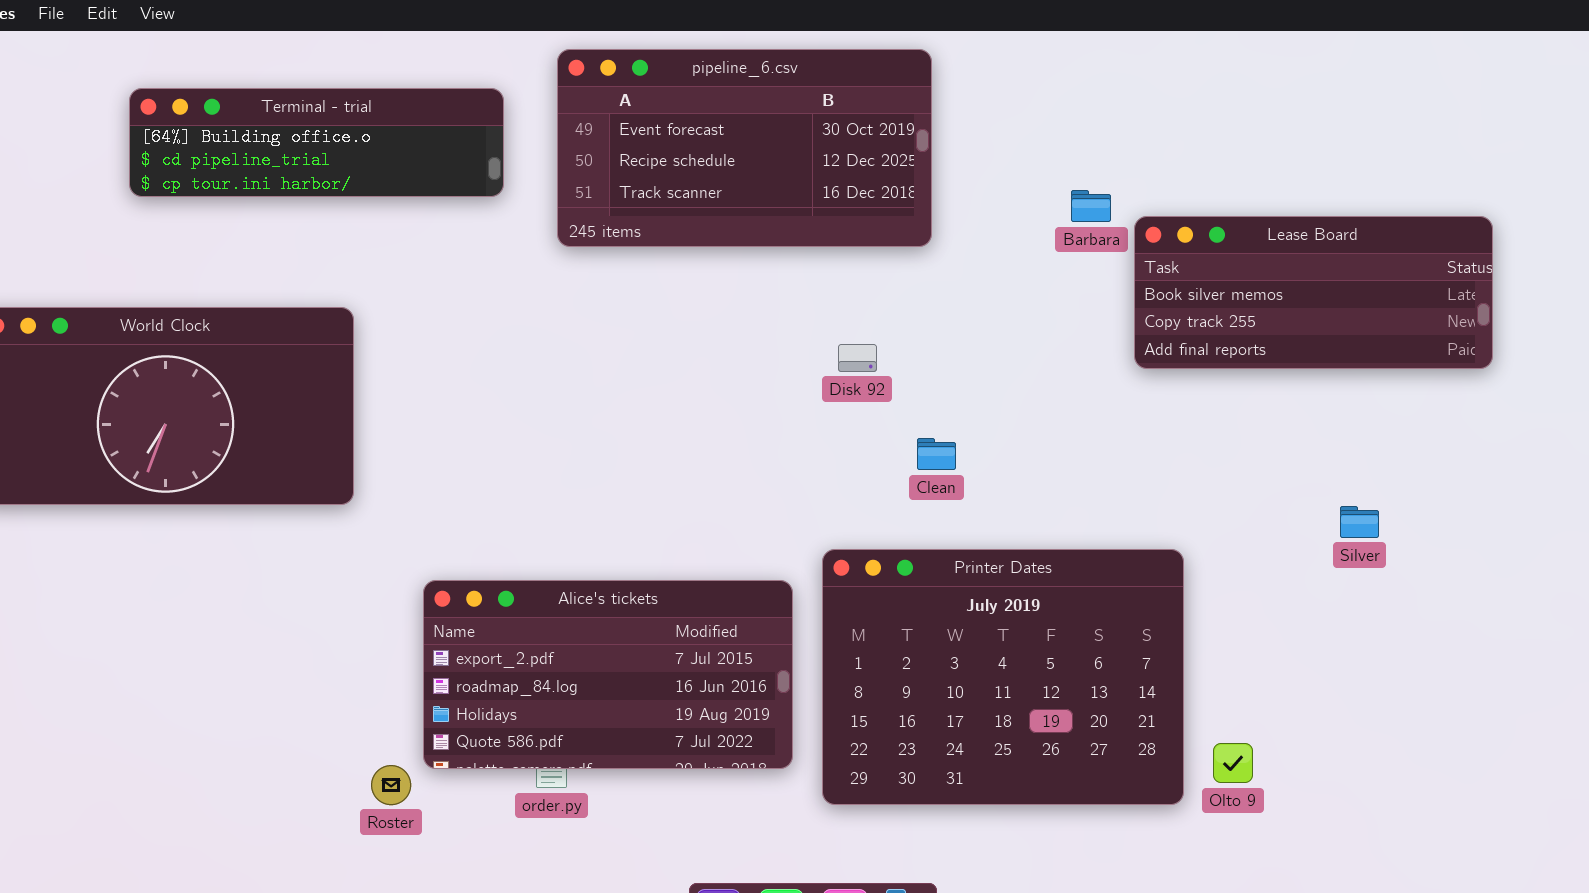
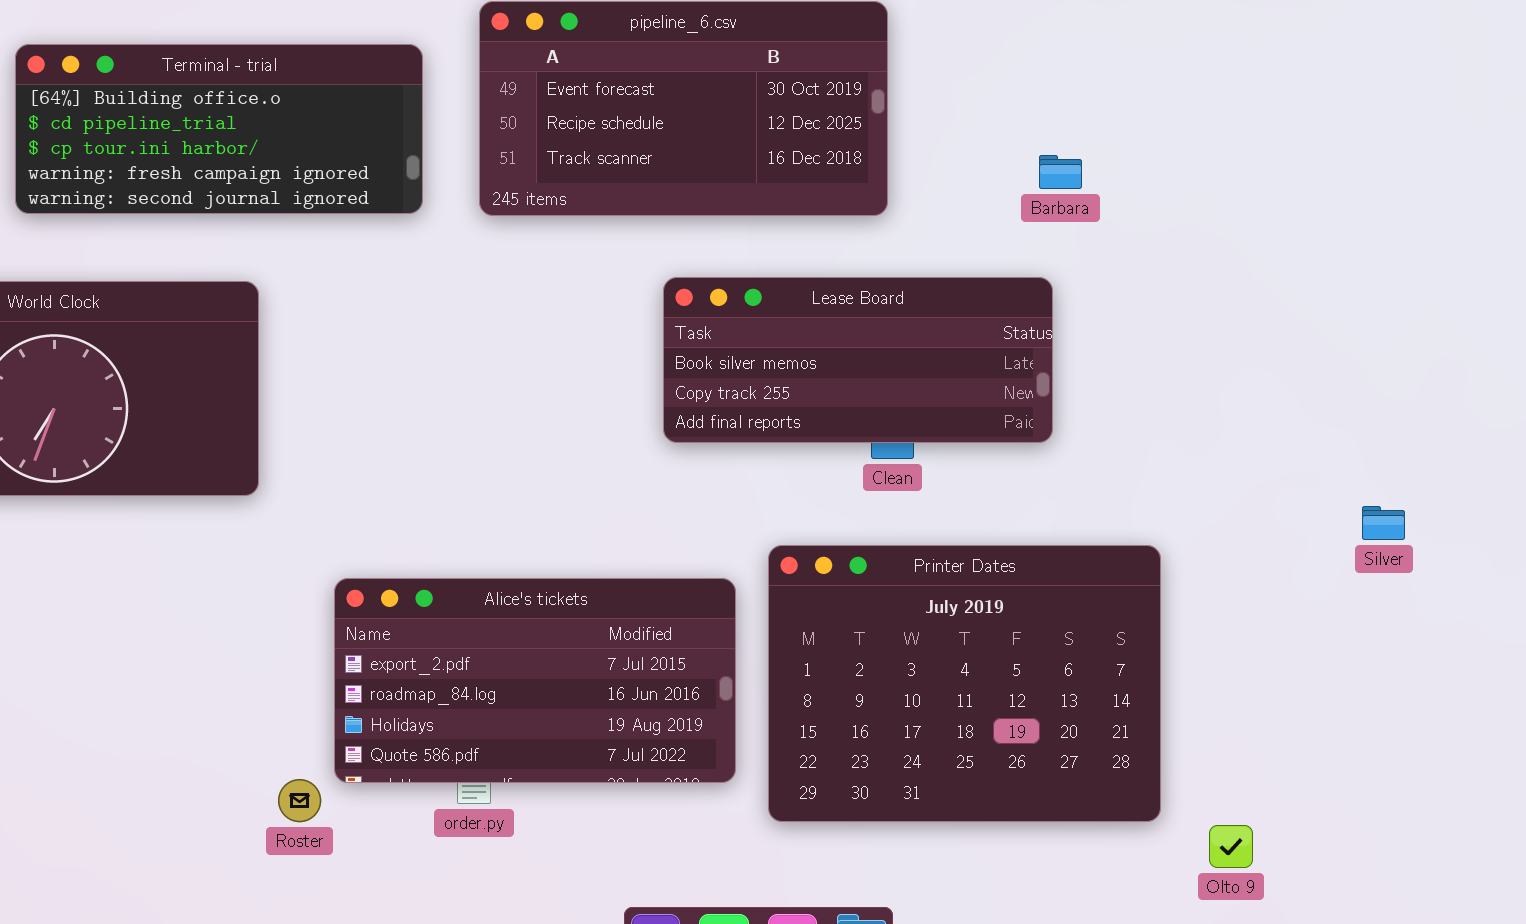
Terminal - trial: [129,88,504,197] -> [15,44,423,214], resized
Lease Board: [1134,216,1493,369] -> [663,277,1053,443], moved
Silver: [1340,506,1379,538] -> [1362,506,1405,540], moved
Olto 9: [1213,743,1253,783] -> [1209,825,1253,868], moved

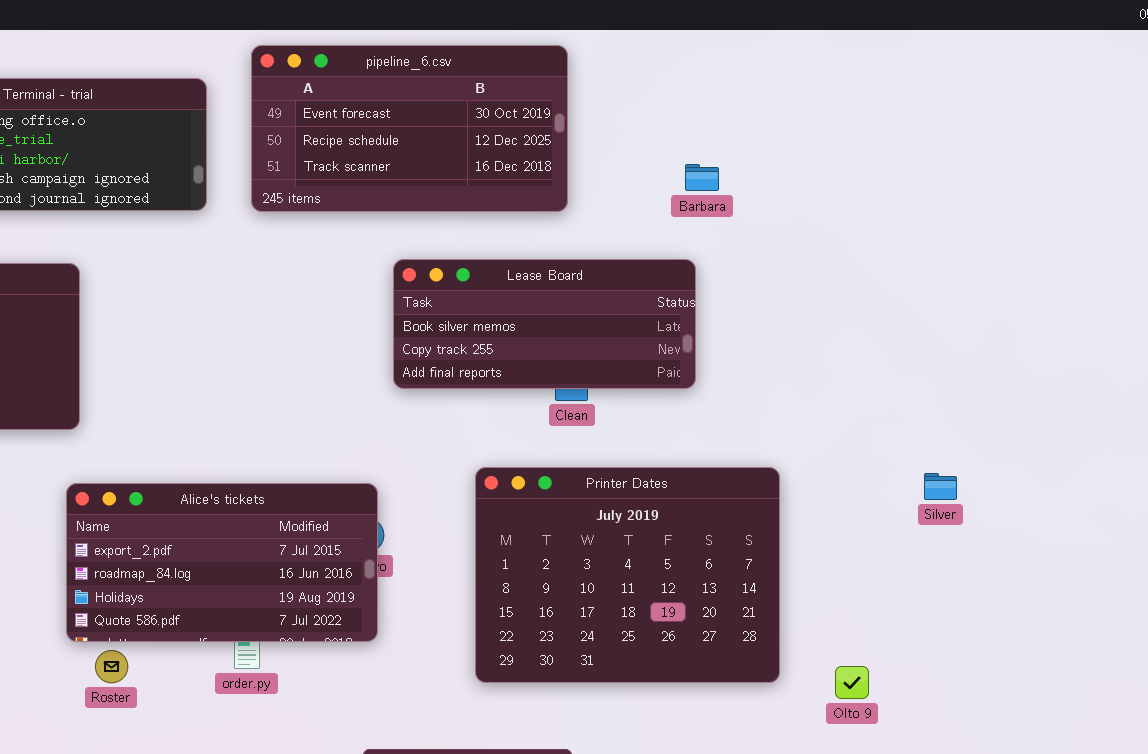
Silver: [1362,506,1405,540] -> [924,473,957,500], moved
Alice's tickets: [334,578,736,783] -> [66,483,378,642], moved
Olto 9: [1209,825,1253,868] -> [835,666,869,699], moved

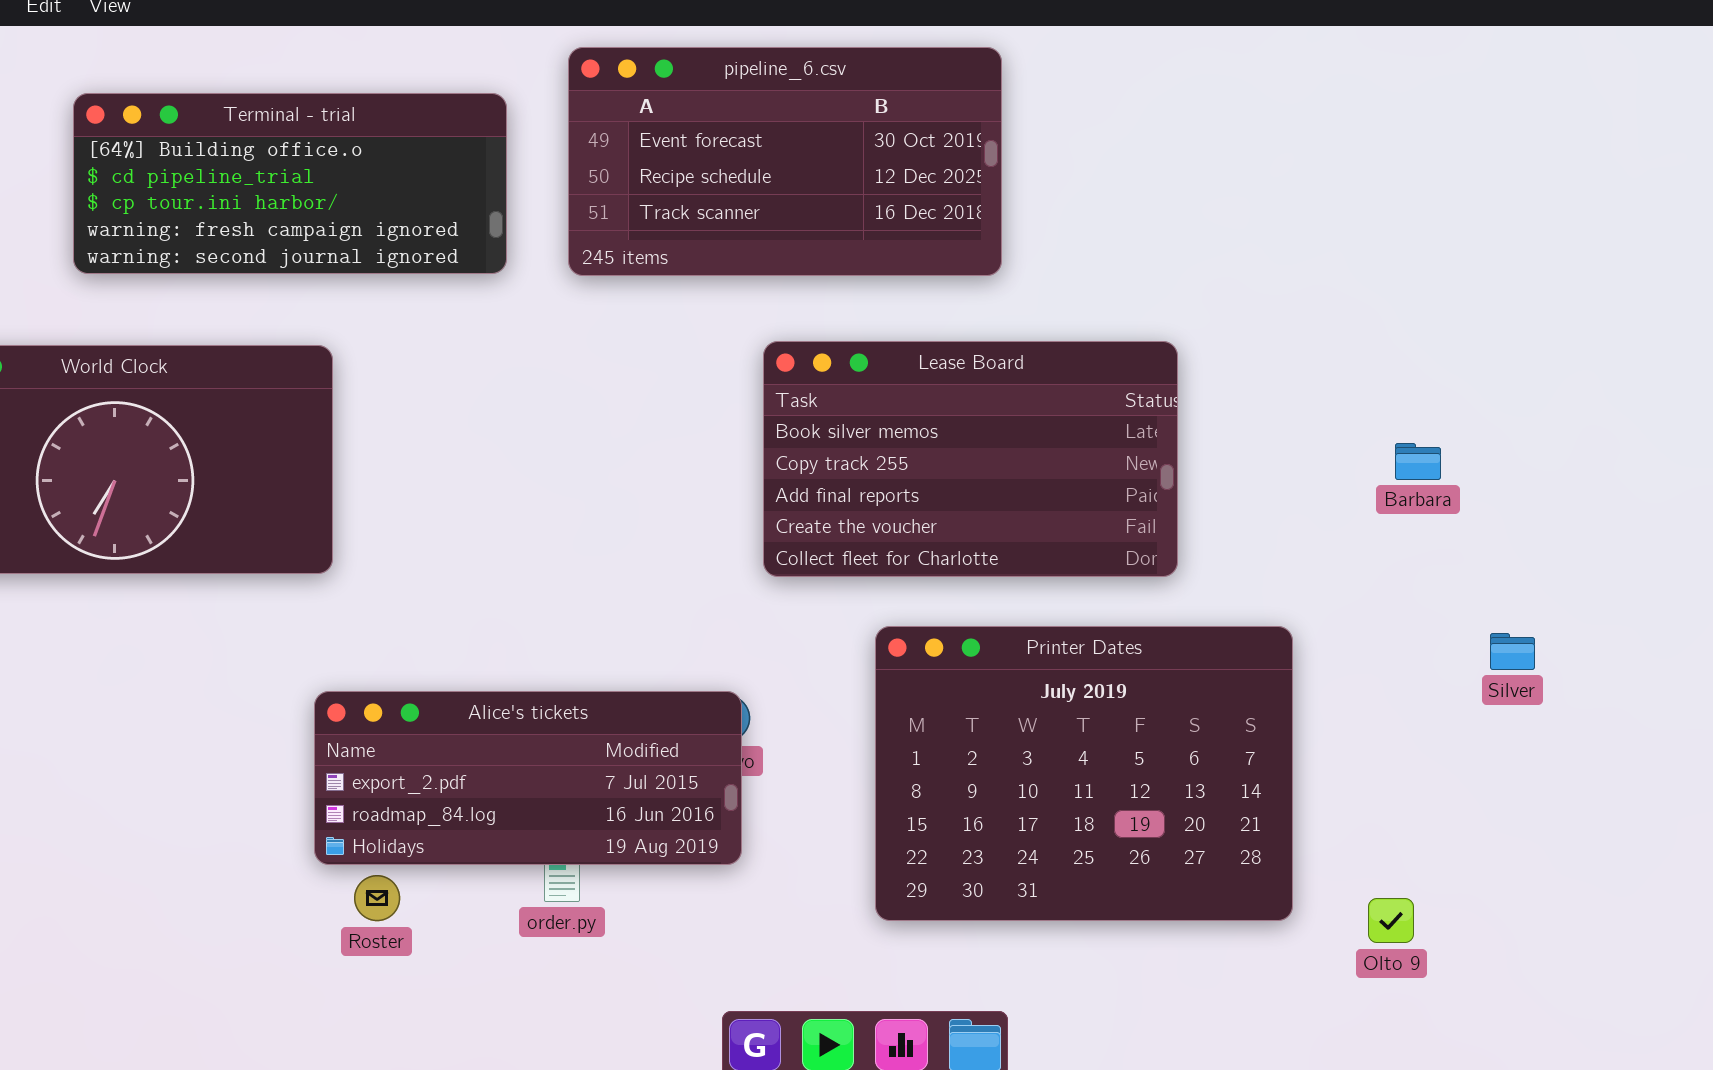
Barbara: [685,164,719,191] -> [1395,443,1441,480], moved
Lease Board: [393,259,696,389] -> [763,341,1178,577], resized
Alice's tickets: [66,483,378,642] -> [314,691,742,865], resized

